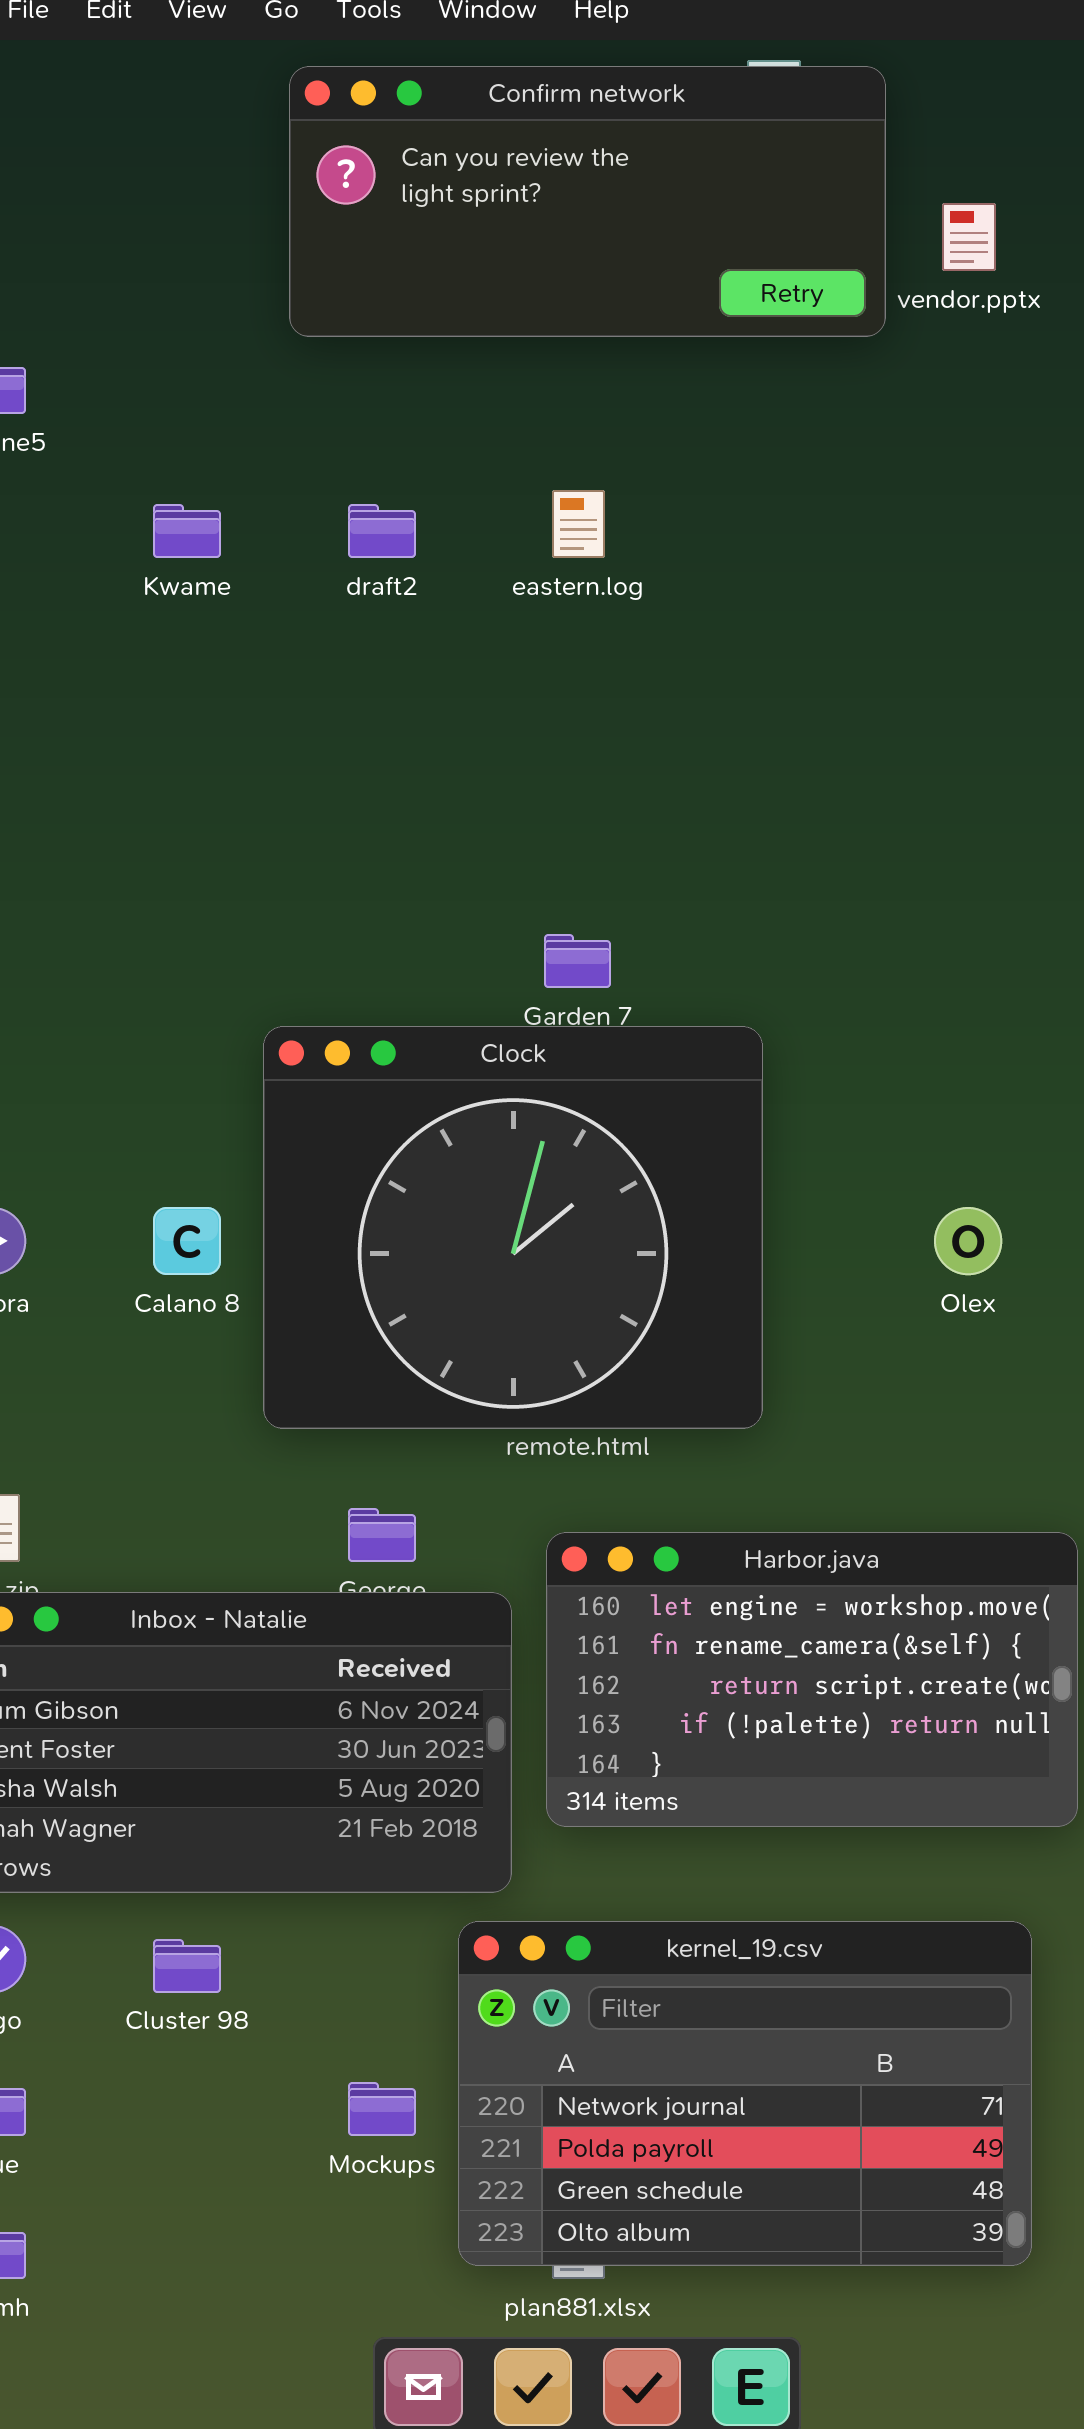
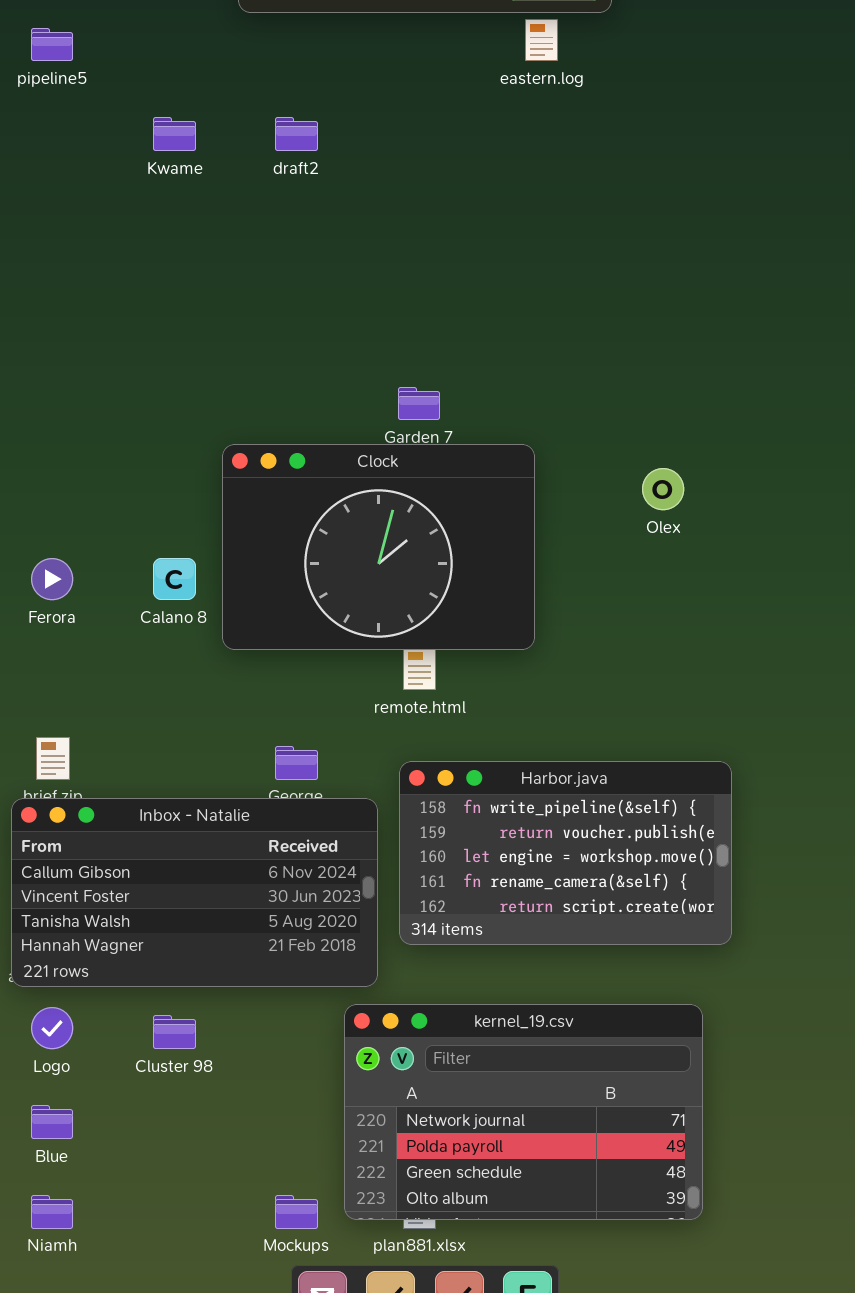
eastern.log: [552,490,605,558] -> [525,19,558,61], moved
Clock: [263,1026,763,1429] -> [222,444,535,650], resized
Olex: [934,1207,1002,1275] -> [642,468,684,510], moved
Harbor.java: [546,1532,1078,1827] -> [399,761,732,945], scrolled up 2 rows
Mockups: [348,2082,416,2136] -> [275,1195,318,1229], moved

